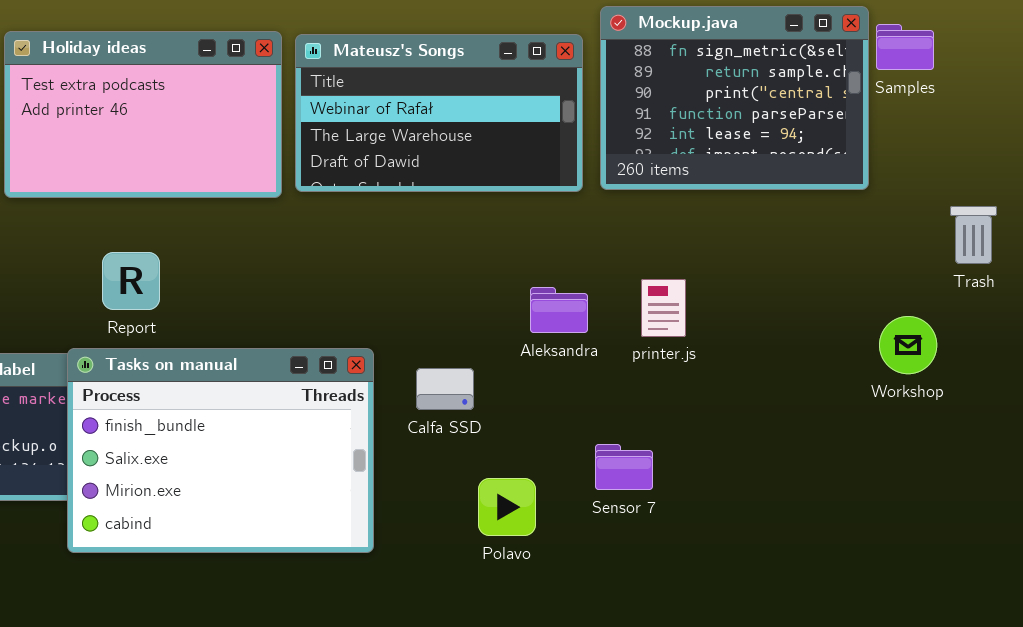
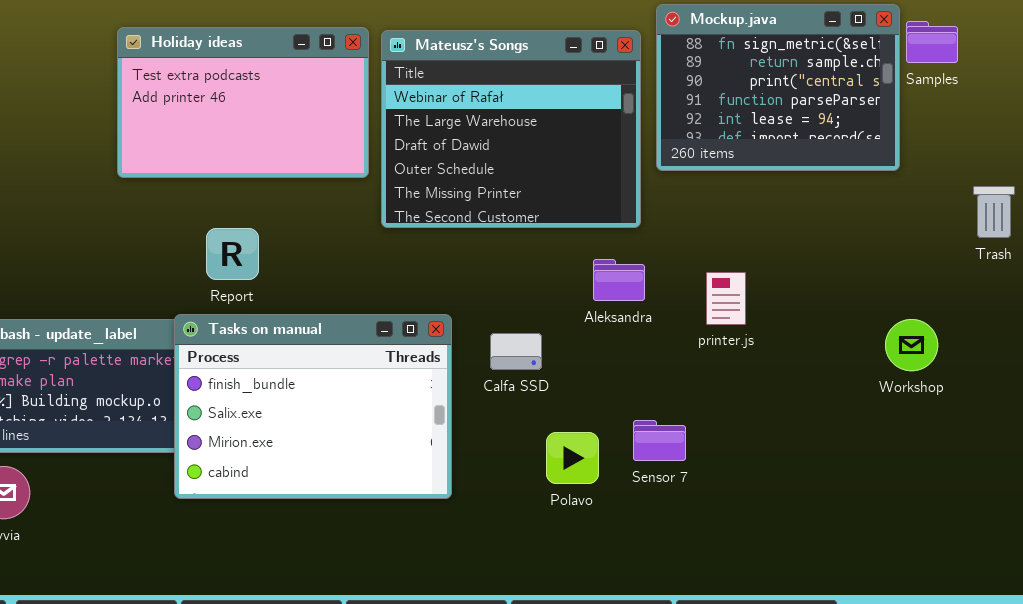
Mateusz's Songs: [295,34,583,192] -> [381,30,641,228], resized
printer.js: [641,279,686,337] -> [706,272,746,325], moved
Workshop: [879,316,937,374] -> [885,319,938,371], moved
Sensor 7: [595,444,653,490] -> [633,420,686,461], moved

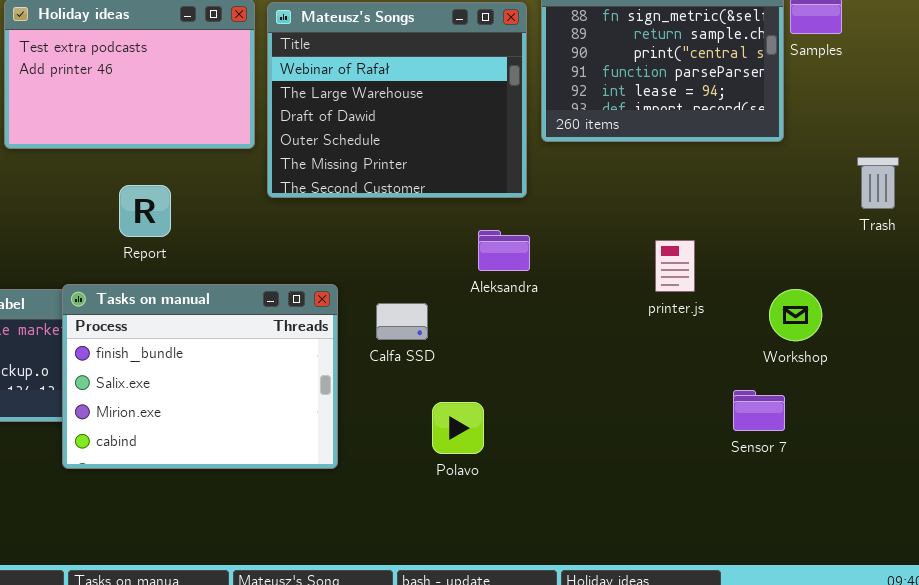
Report: [206,228,259,280] -> [119,185,171,237], moved
printer.js: [706,272,746,325] -> [655,240,695,292], moved
Sensor 7: [633,420,686,461] -> [733,390,785,431], moved

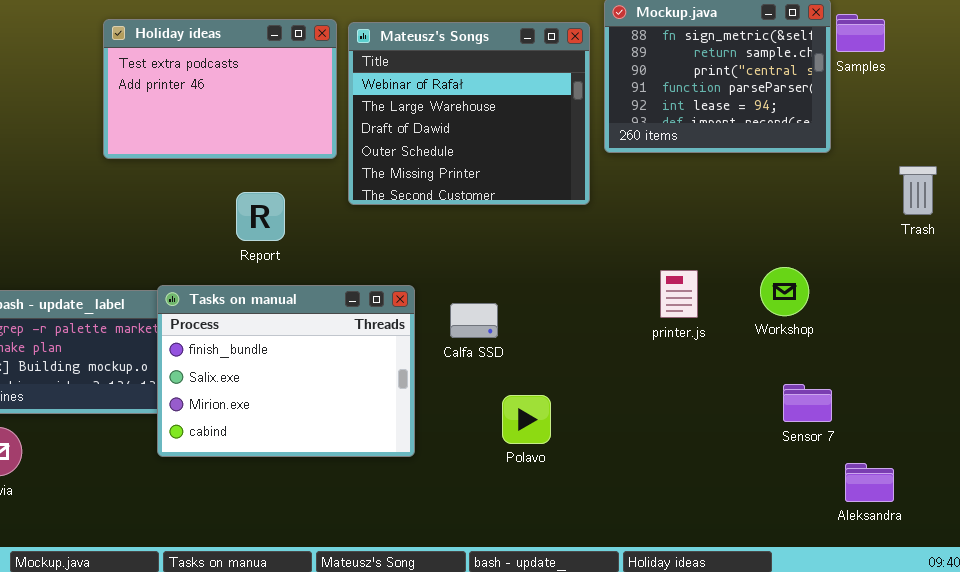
Report: [119,185,171,237] -> [236,192,285,241], moved
Aleksandra: [478,230,530,271] -> [845,463,894,502], moved
printer.js: [655,240,695,292] -> [660,270,698,318], moved
Workshop: [769,289,822,341] -> [760,267,809,316], moved

